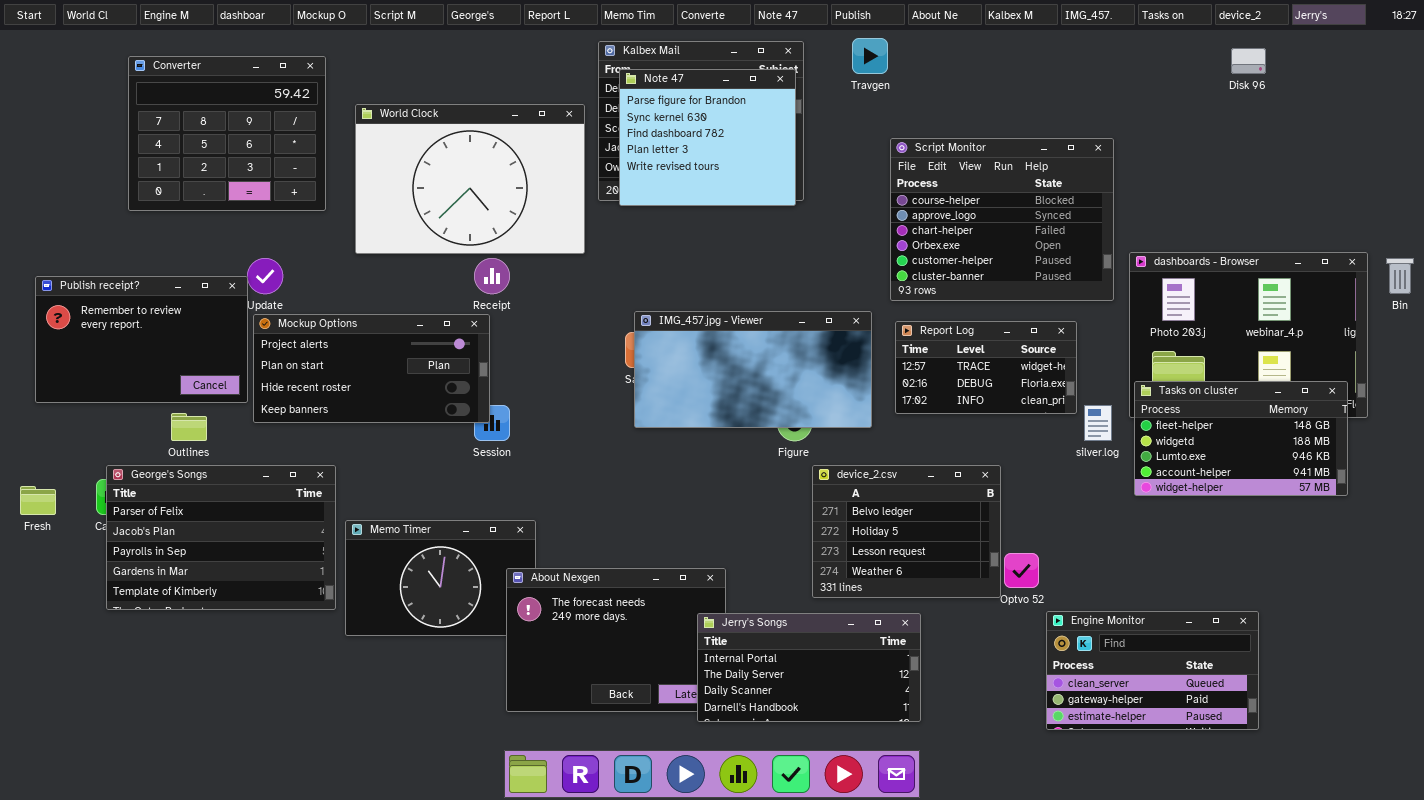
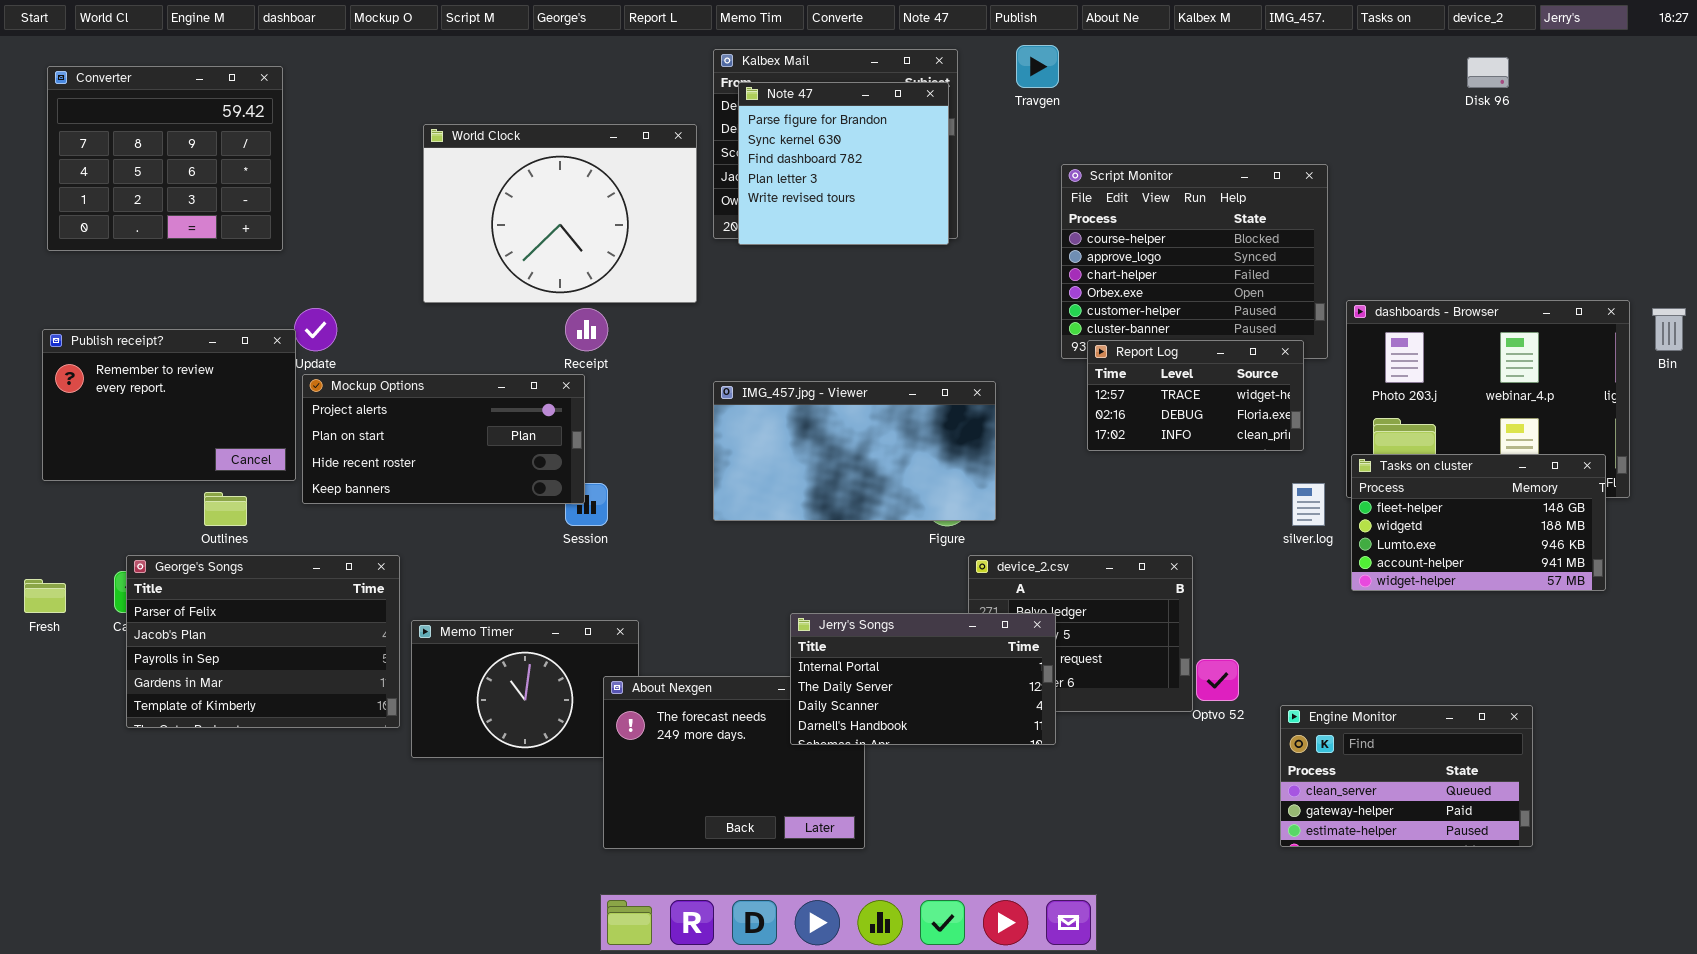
Converter: [128,56,326,211] -> [47,66,283,251], moved
IMG_457.jpg - Viewer: [634,311,872,428] -> [713,381,996,521], moved
Report Log: [895,321,1077,414] -> [1087,340,1304,451], moved
Engine Monitor: [1046,611,1259,730] -> [1280,705,1533,847], moved
Jerry's Songs: [697,613,921,722] -> [790,613,1056,745], moved

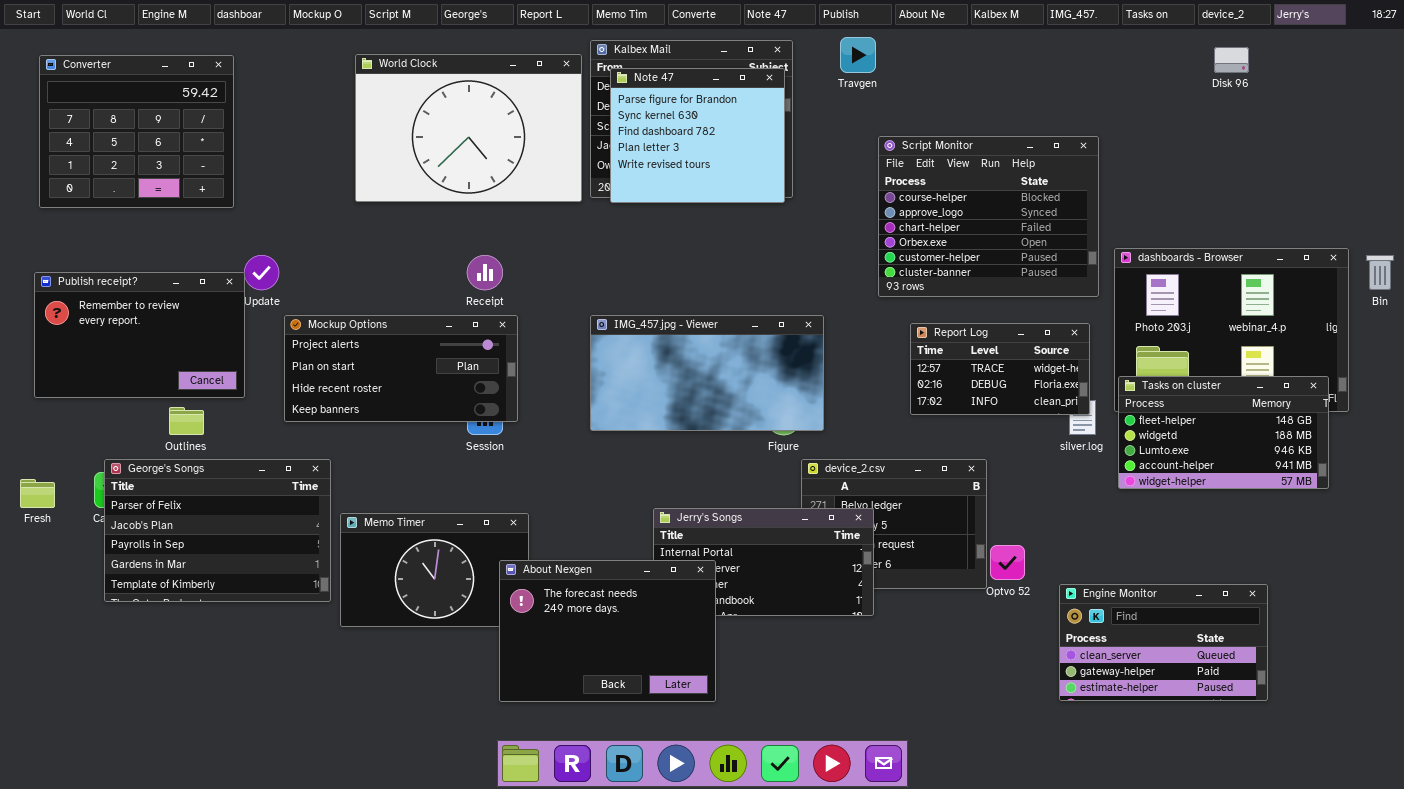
World Clock: [423,124,697,303] -> [355,54,582,202], moved
Report Log: [1087,340,1304,451] -> [910,323,1090,415], moved
Mockup Options: [302,374,585,504] -> [284,315,518,422], moved
About Nexgen: [603,676,865,849] -> [499,560,716,702], raised

